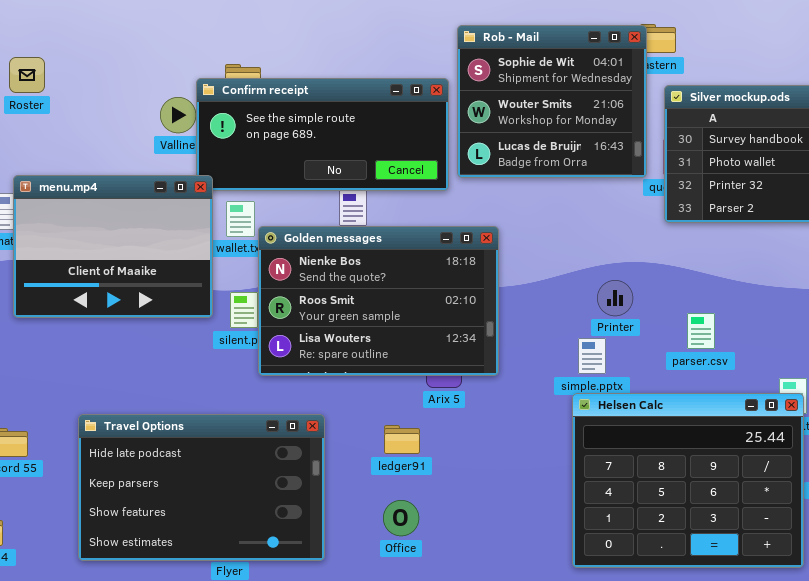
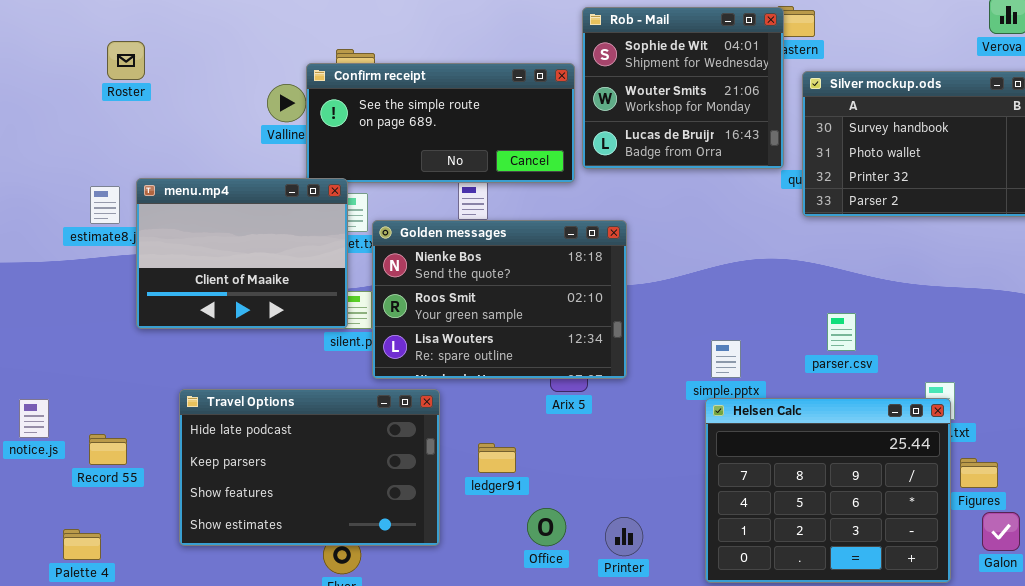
menu.mp4: [13,175,213,318] -> [136,178,348,329], moved
Printer: [597,280,633,316] -> [605,517,643,556], moved
Travel Options: [78,414,325,561] -> [179,389,440,546], moved
ledger91: [384,425,420,454] -> [478,443,516,473], moved
Office: [383,500,419,536] -> [527,508,566,546], moved

